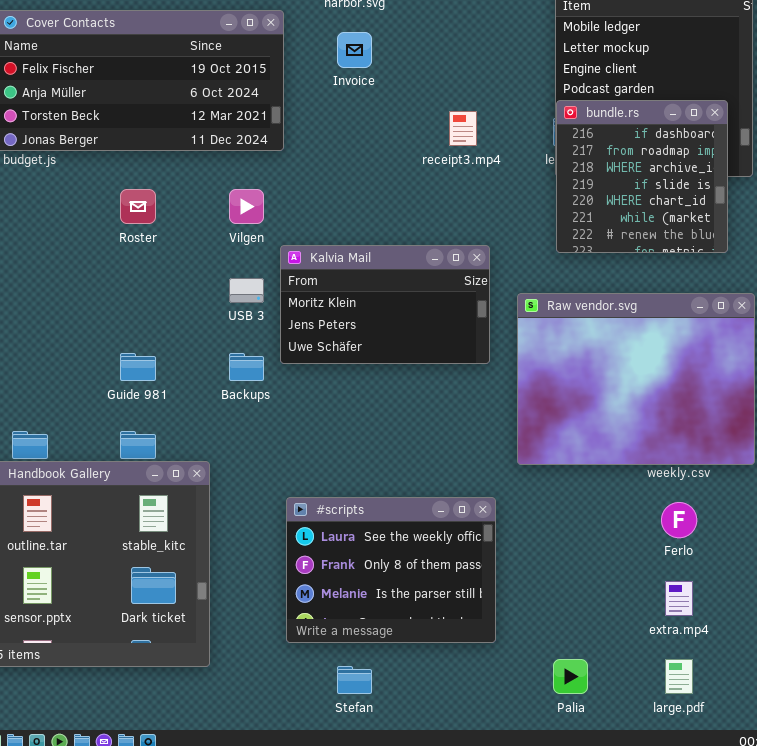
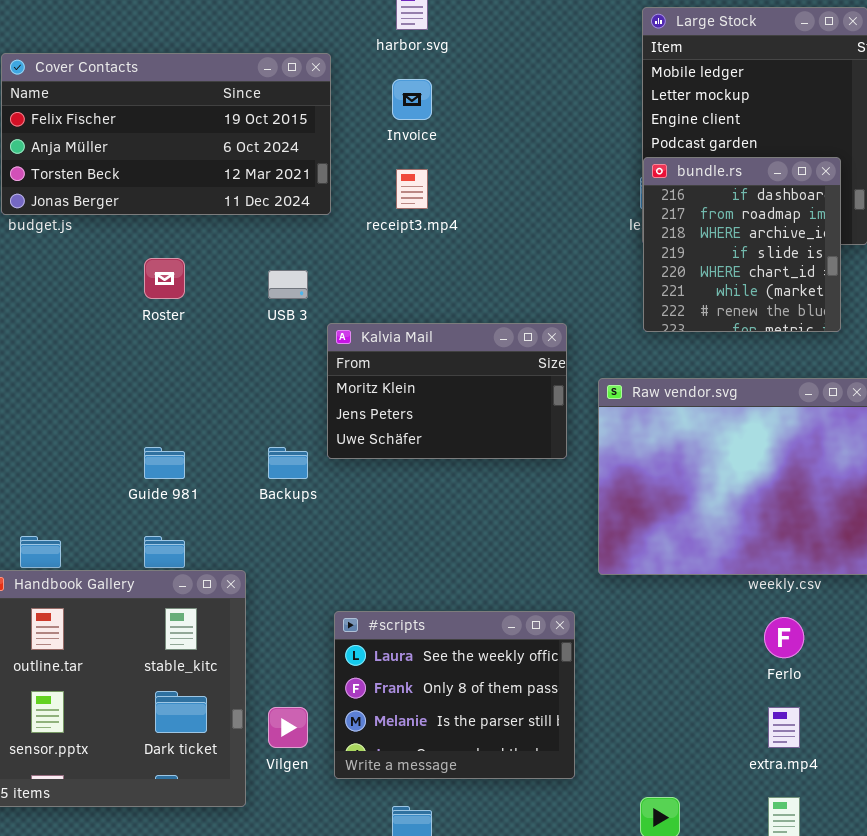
receipt3.mp4: [449,111,477,146] -> [396,169,428,209], moved
Vilgen: [229,189,264,224] -> [268,707,308,748], moved
USB 3: [229,278,264,303] -> [268,270,308,299], moved

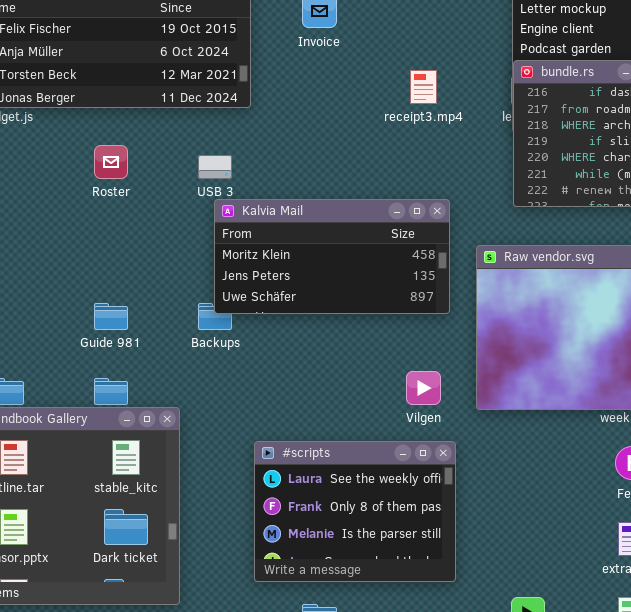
receipt3.mp4: [396,169,428,209] -> [410,70,437,104], moved
Kalvia Mail: [327,323,567,459] -> [214,199,450,314], resized
Vilgen: [268,707,308,748] -> [406,371,441,405], moved

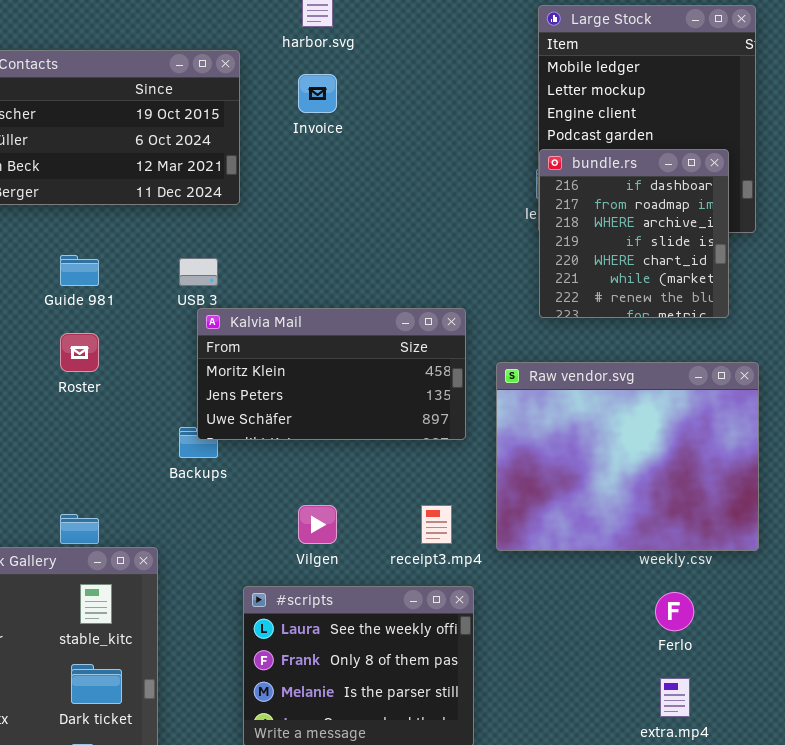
receipt3.mp4: [410,70,437,104] -> [421,505,452,544], moved
Roster: [94,145,128,179] -> [60,333,99,372], moved
Guide 981: [94,303,128,330] -> [60,255,99,286], moved
Vilgen: [406,371,441,405] -> [298,505,337,544], moved

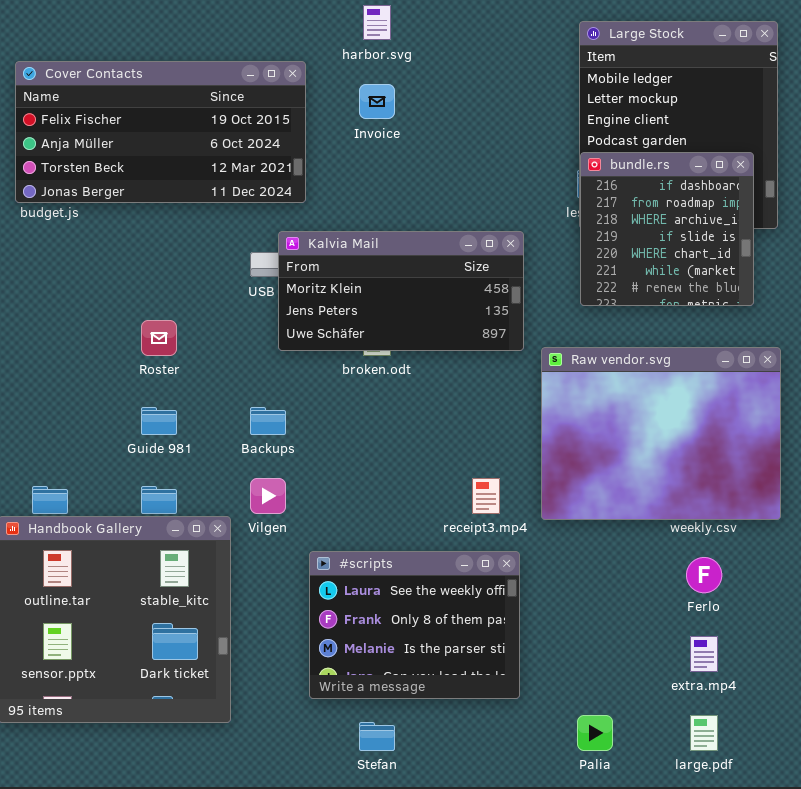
Guide 981: [60,255,99,286] -> [141,407,177,435], moved
Kalvia Mail: [197,308,466,440] -> [278,231,524,351], moved
Vilgen: [298,505,337,544] -> [250,478,286,514], moved

